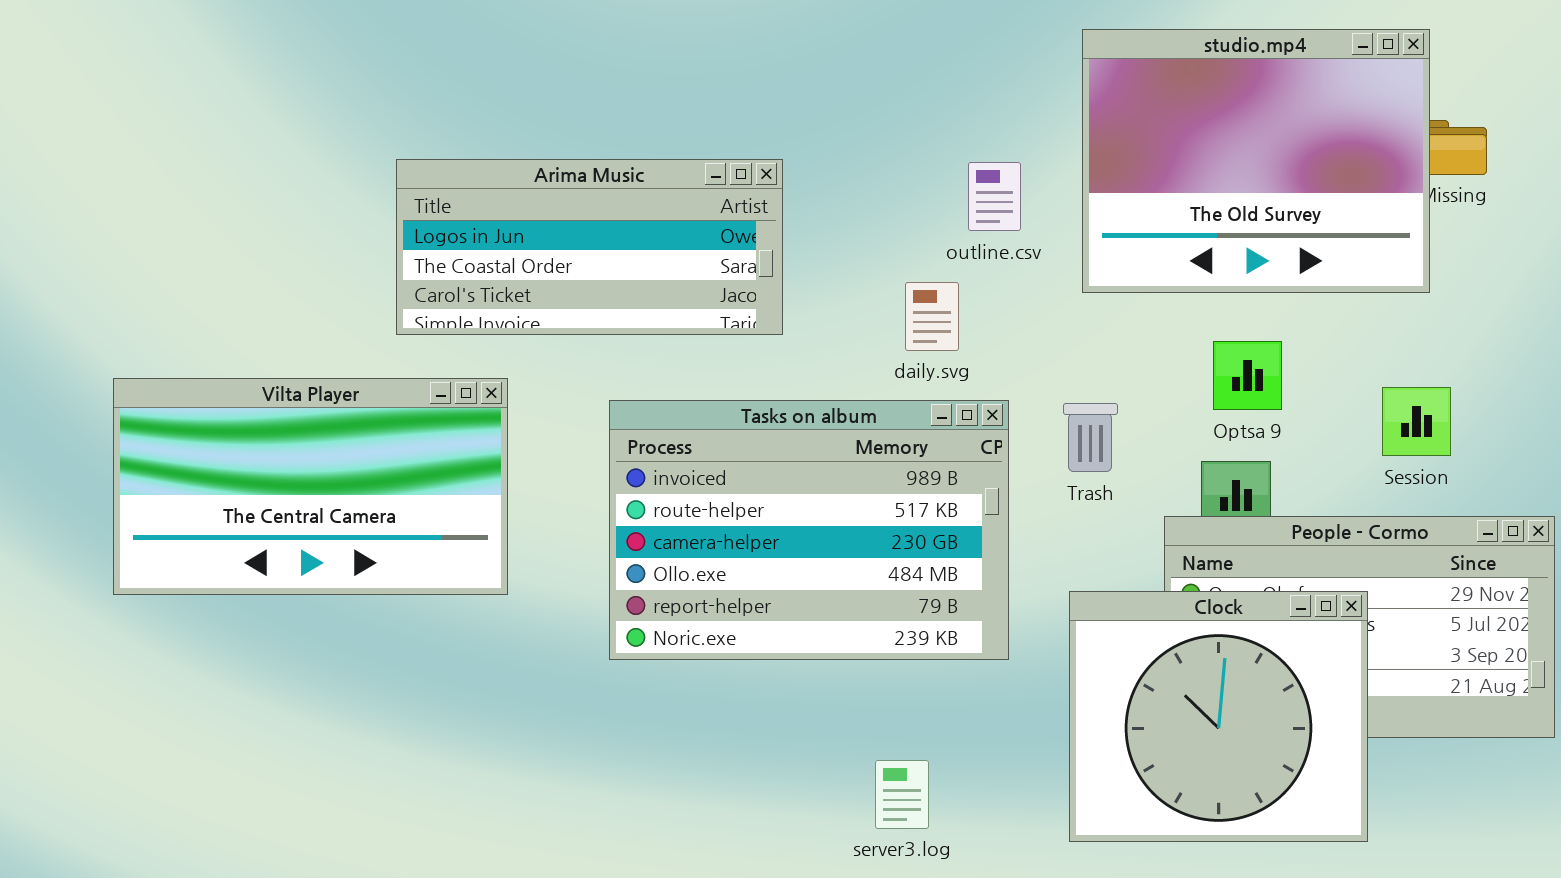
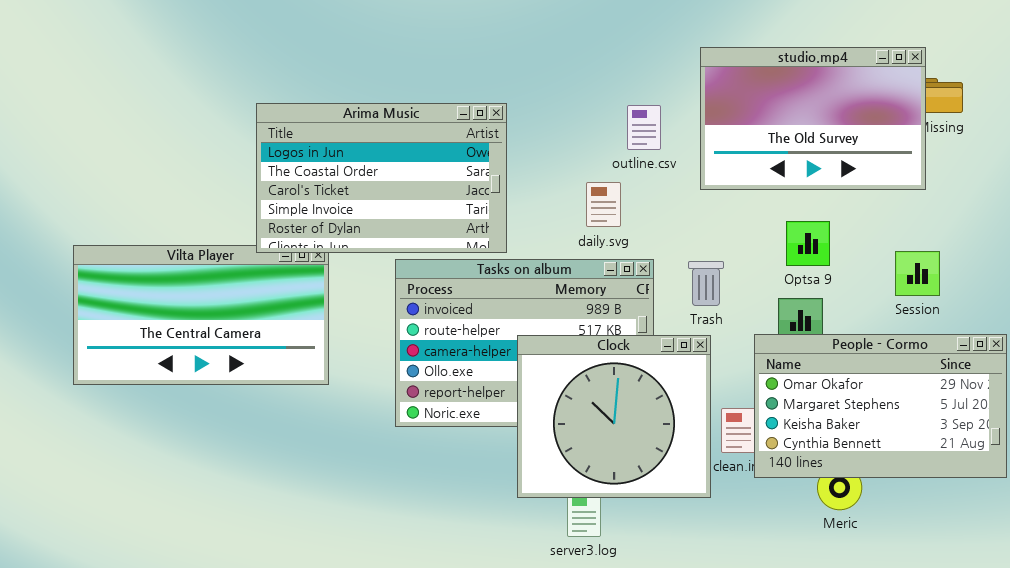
studio.mp4: [1082,29,1430,293] -> [700,47,926,190], resized
Arima Music: [396,159,783,335] -> [256,103,507,253], resized
Clock: [1069,591,1368,842] -> [517,335,711,498], moved

